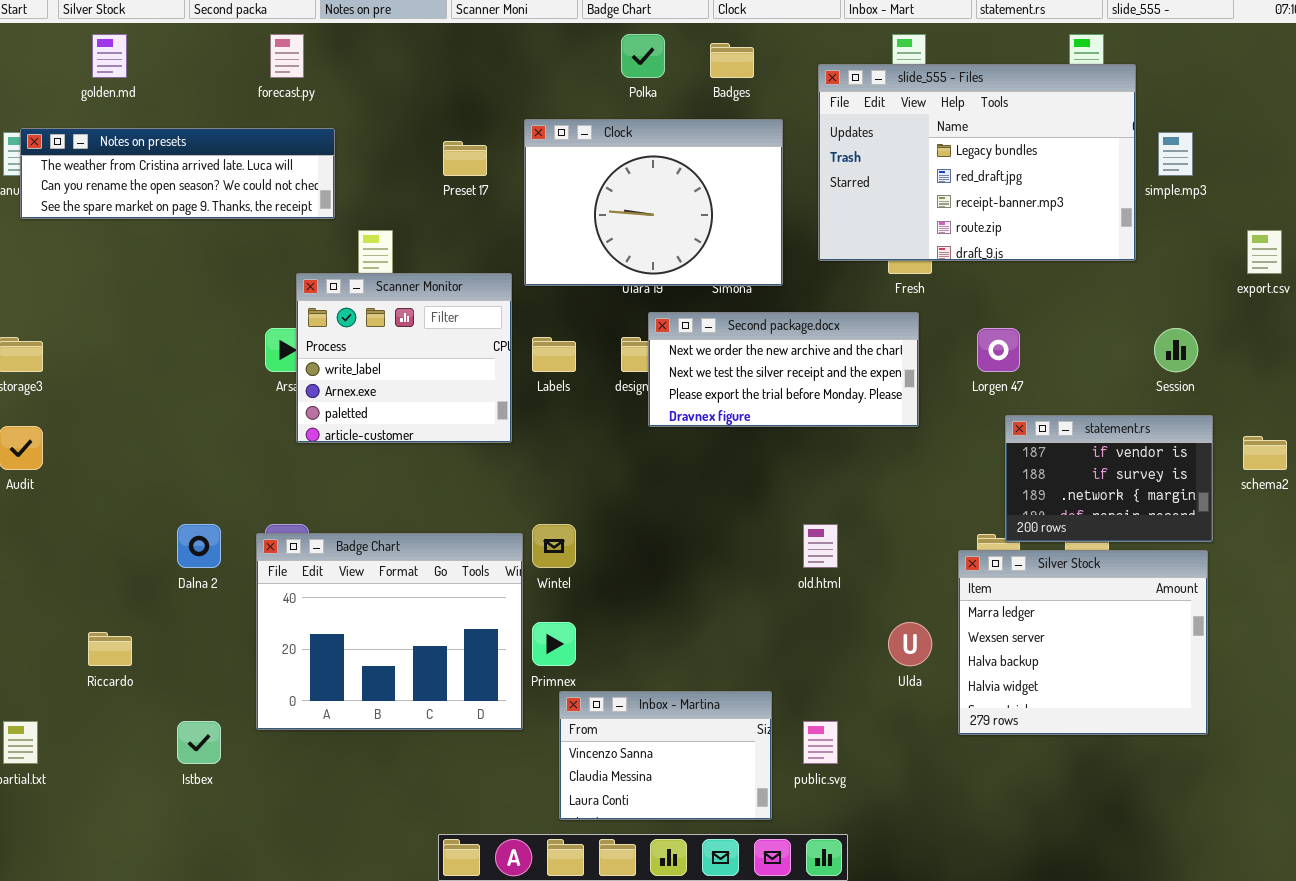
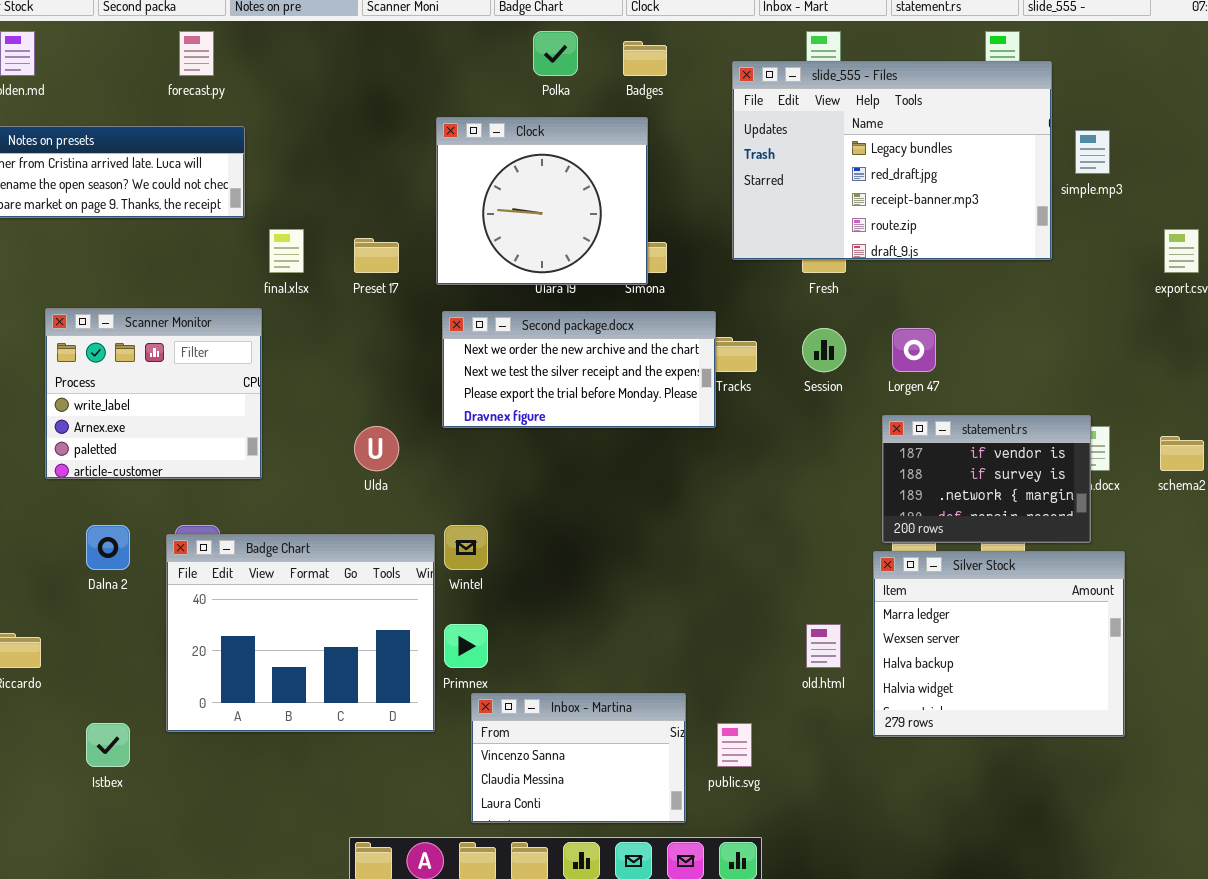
Clock: [524,119,783,286] -> [436,117,648,285], resized
Preset 17: [443,141,487,176] -> [354,238,399,273], moved
Scanner Monitor: [296,273,512,443] -> [45,308,262,479], moved
Second package.docx: [648,312,919,427] -> [442,311,716,428], moved
Session: [1154,328,1198,372] -> [802,328,846,372], moved
statement.rs: [1005,415,1213,542] -> [882,415,1091,543], moved
old.html: [803,524,838,568] -> [806,624,841,668], moved
Ulda: [888,622,932,666] -> [354,426,399,471], moved

